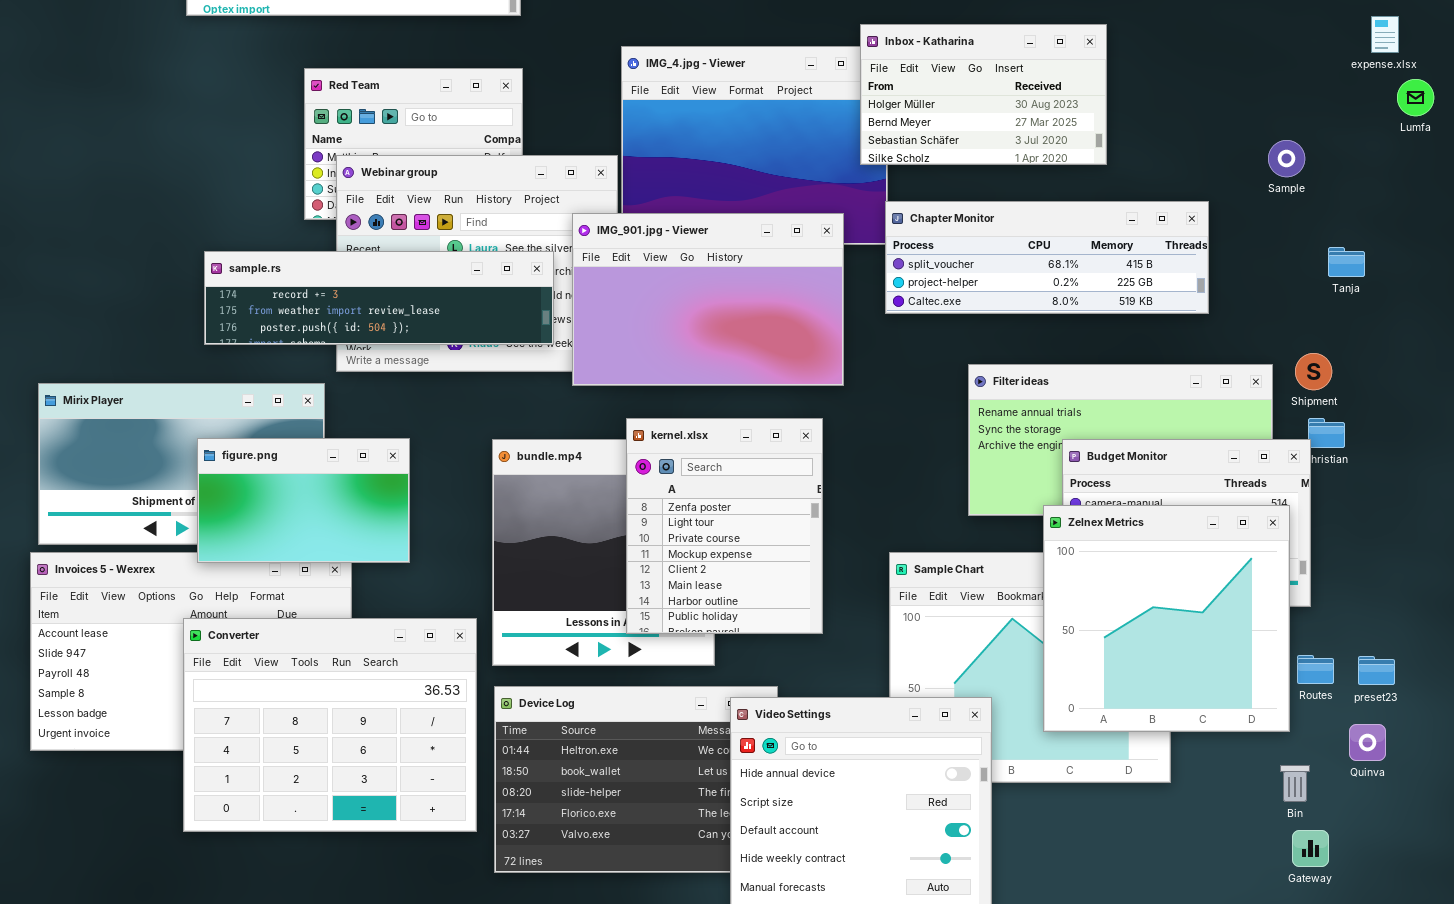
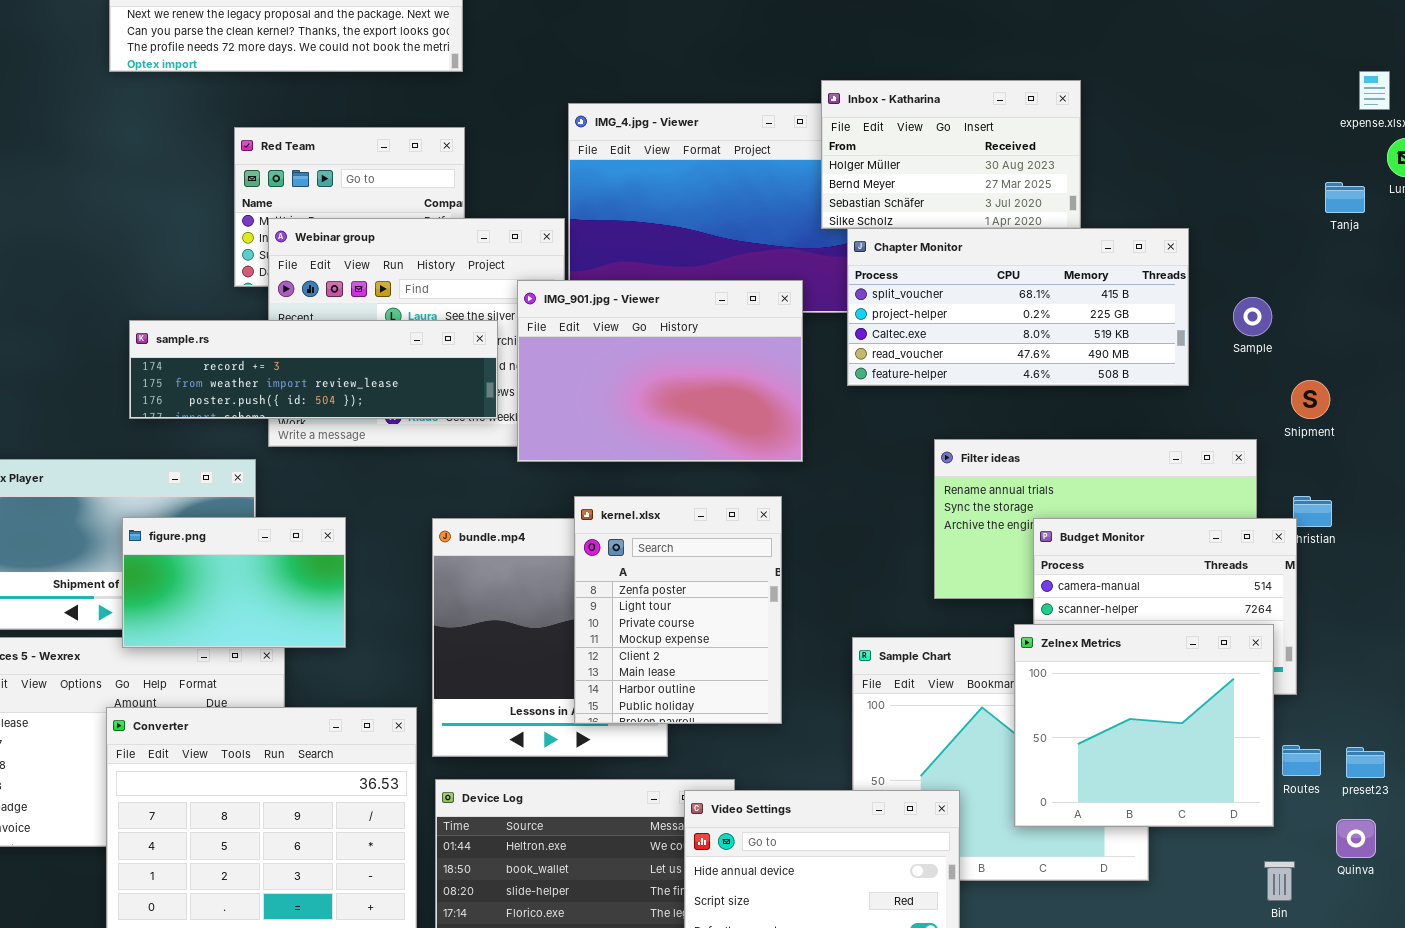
Sample: [1268,140,1305,177] -> [1233,297,1272,336], moved
Chapter Monitor: [885,201,1209,314] -> [847,228,1189,386], resized
Tanja: [1328,247,1365,277] -> [1325,182,1365,213], moved
Shipment: [1295,353,1332,390] -> [1291,380,1330,419], moved
Zelnex Metrics: [1043,505,1290,732] -> [1014,624,1274,827], resized

